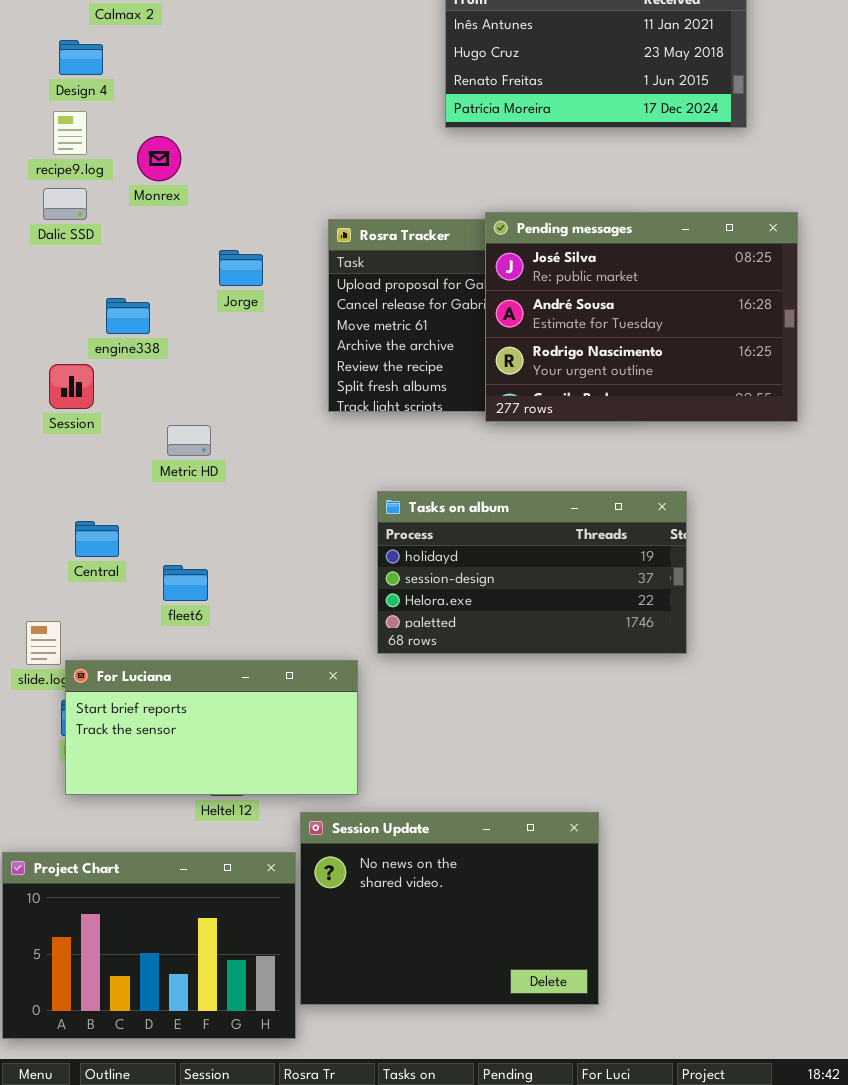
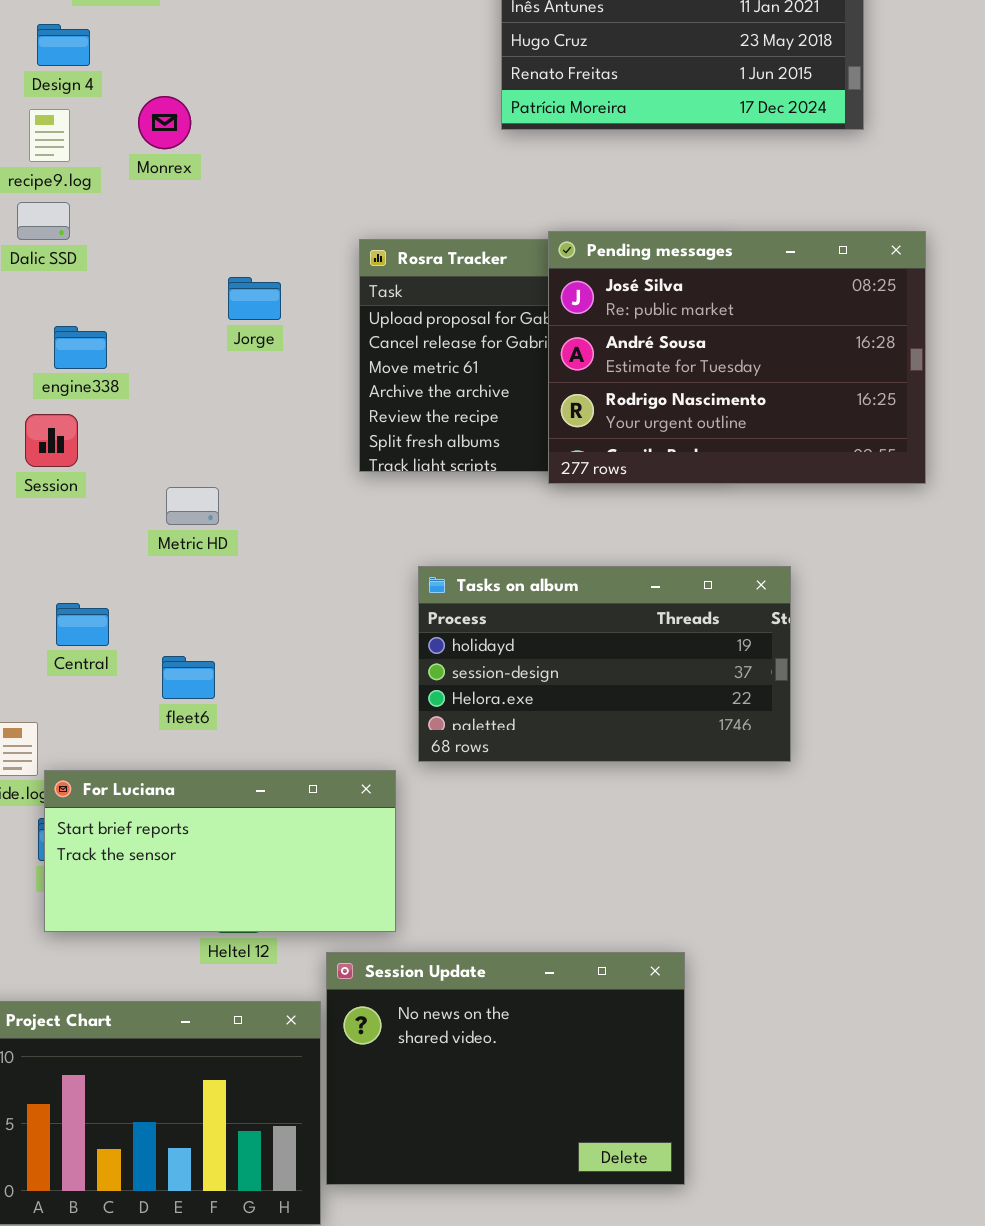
Monrex: [137,136,181,181] -> [138,96,191,149], moved
engine338: [106,298,150,334] -> [54,326,107,369], moved

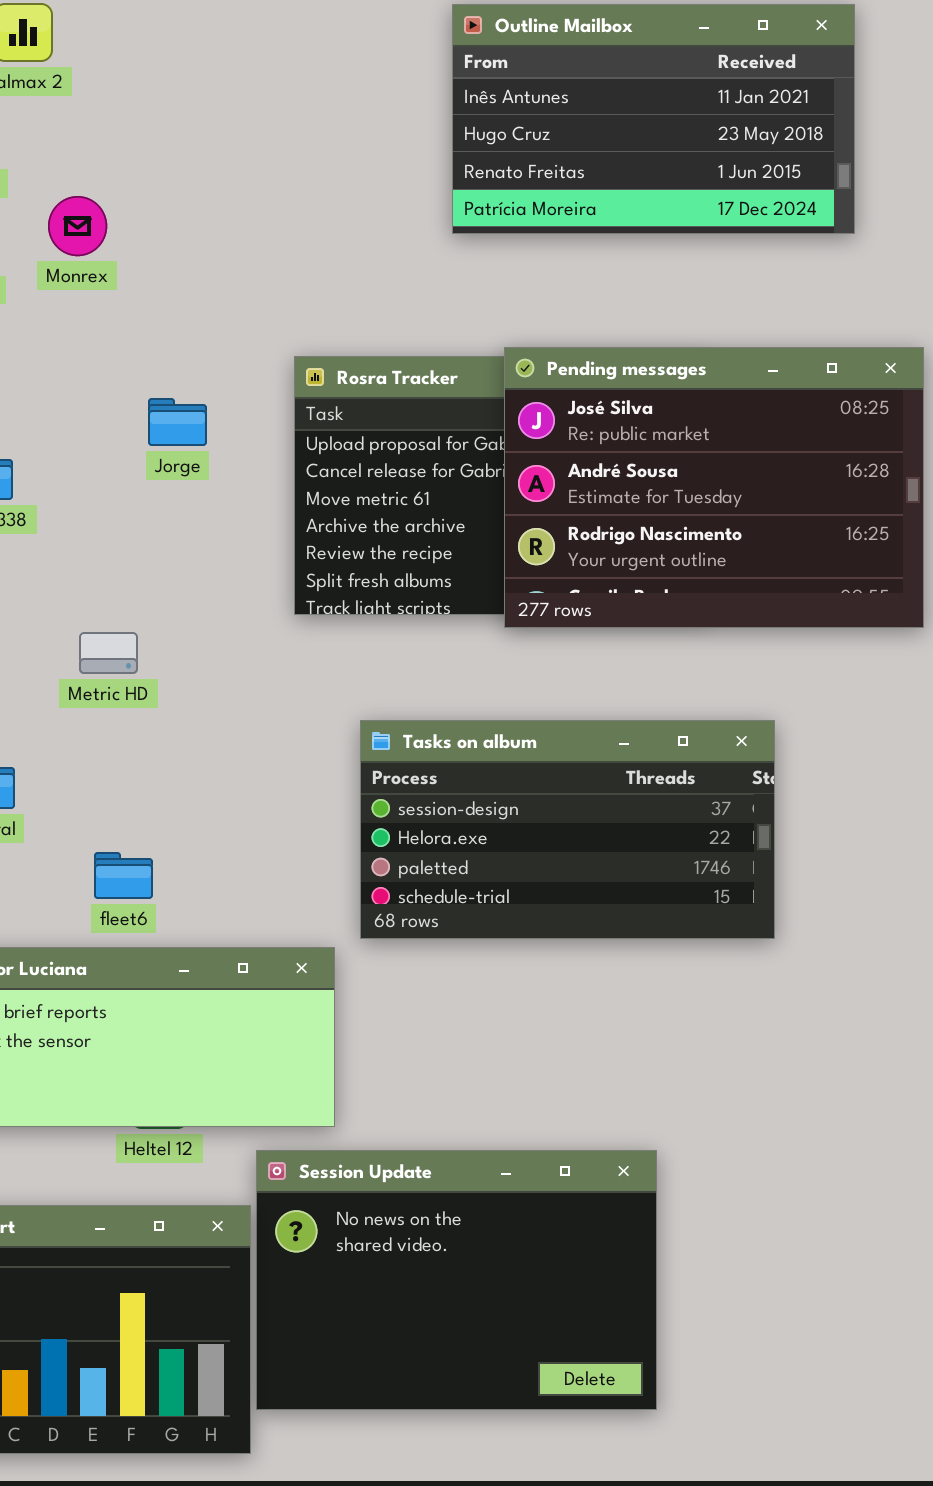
Tasks on album: [418,566,791,762] -> [360,720,775,939], scrolled down 1 row
fleet6: [162,656,215,699] -> [94,852,153,899], moved

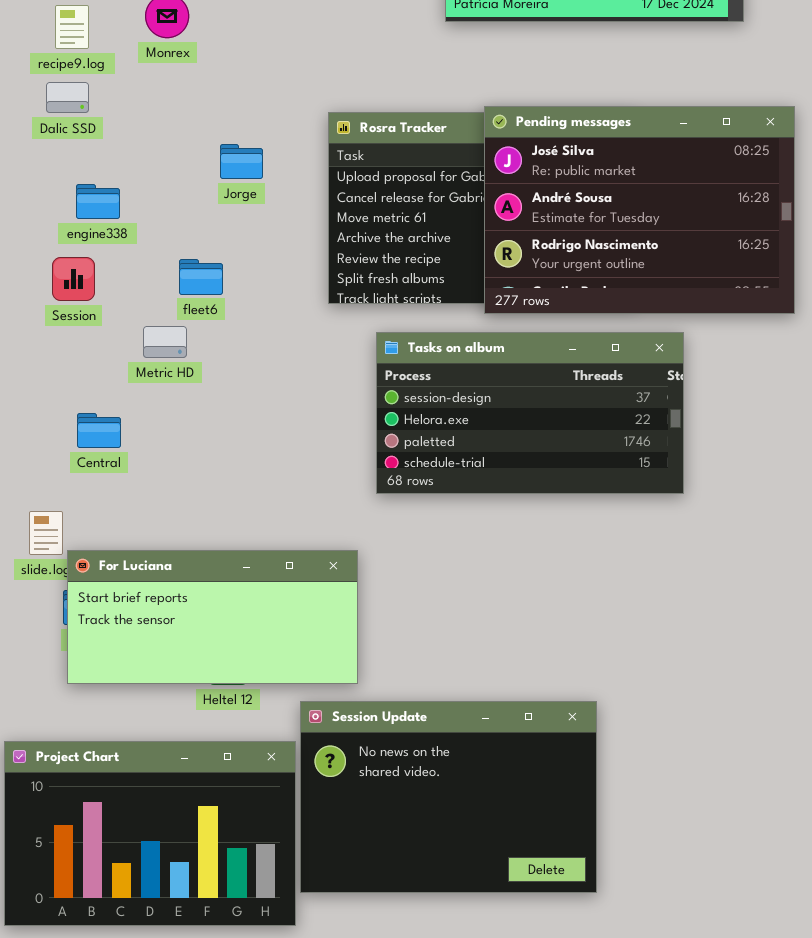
Metric HD: [79,632,138,674] -> [143,326,187,358], moved
Tasks on album: [360,720,775,939] -> [376,332,684,494], moved
fleet6: [94,852,153,899] -> [179,259,223,295], moved

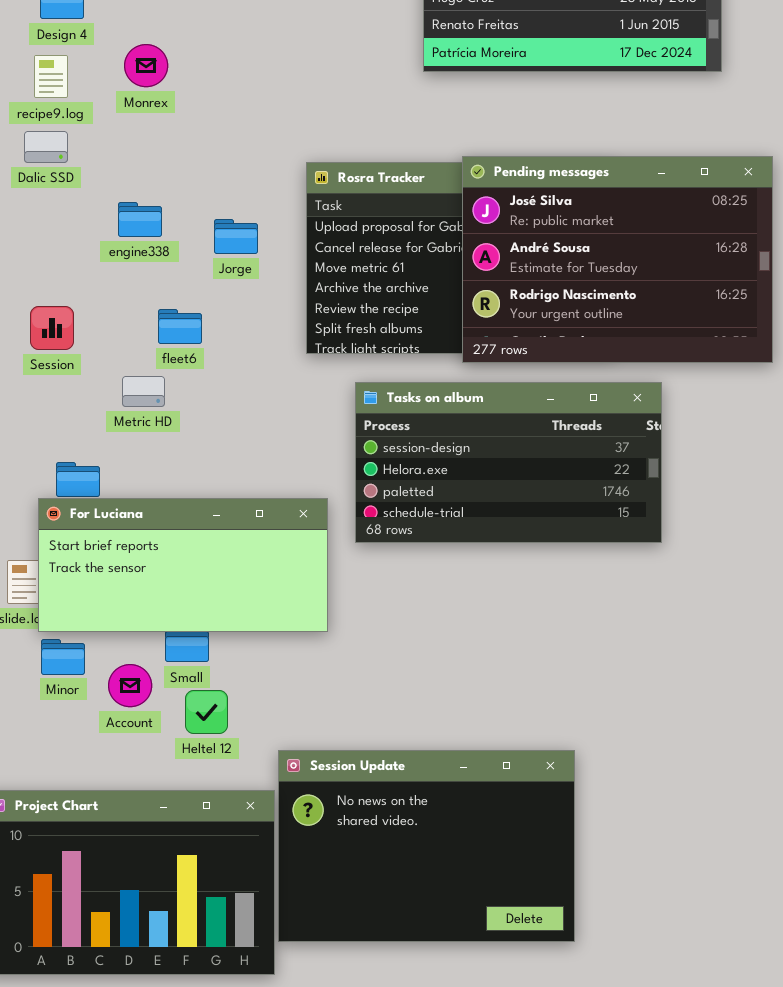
Jorge: [220,144,263,179] -> [214,219,258,254], moved
engine338: [76,184,120,219] -> [118,202,162,237], moved
For Luciana: [67,550,358,684] -> [38,498,328,632], moved

